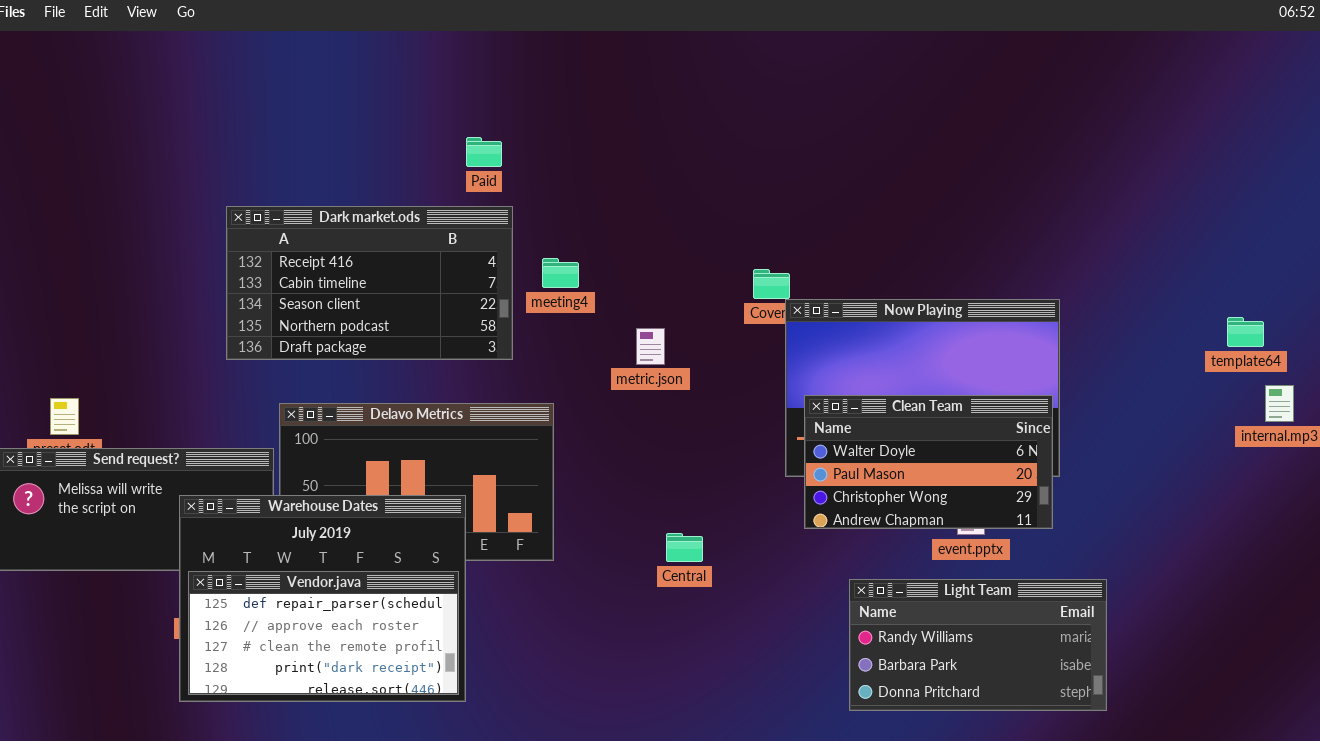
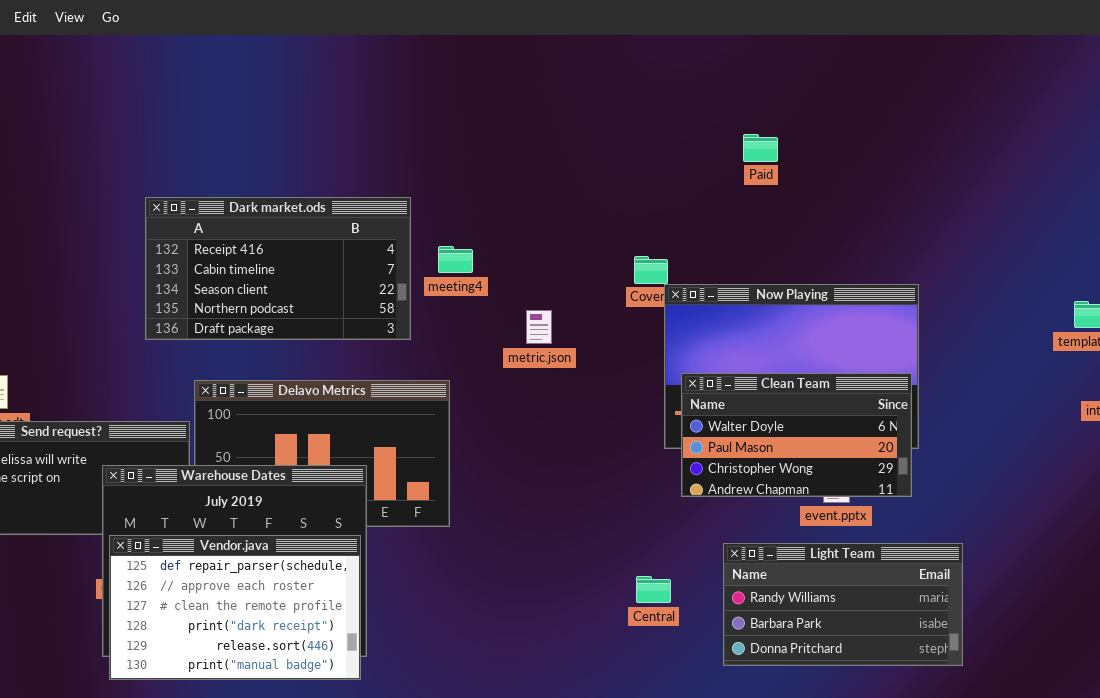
Paid: [466,137,502,167] -> [743,134,778,162], moved
Central: [666,533,703,562] -> [636,576,671,603], moved
Vendor.java: [188,571,459,695] -> [109,535,361,680], resized

